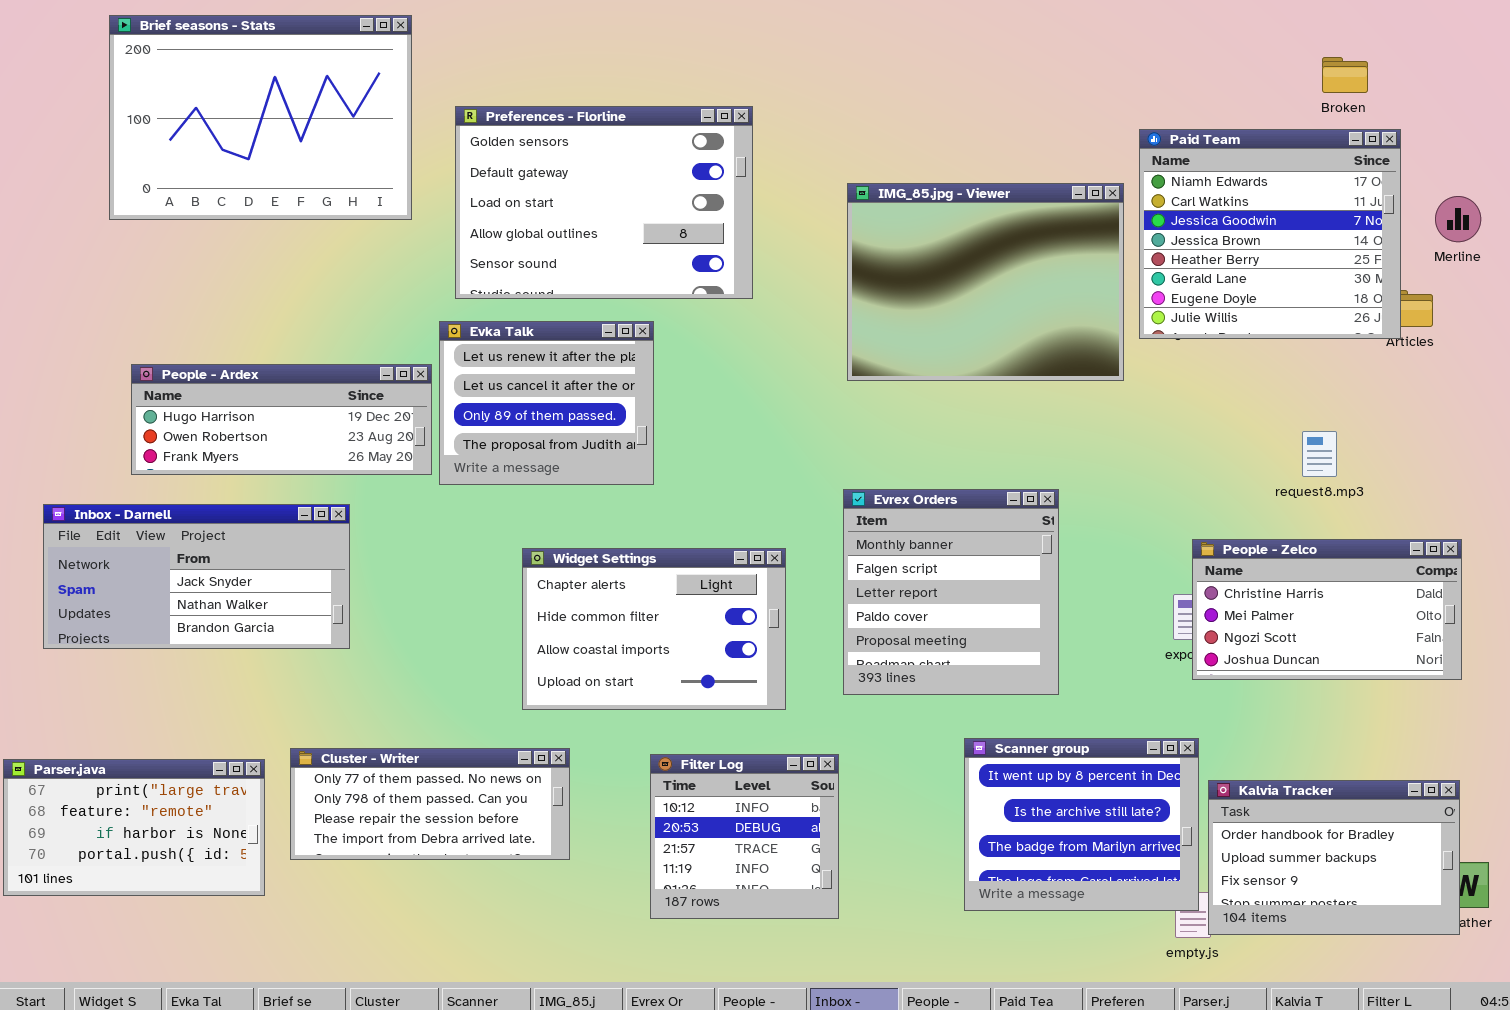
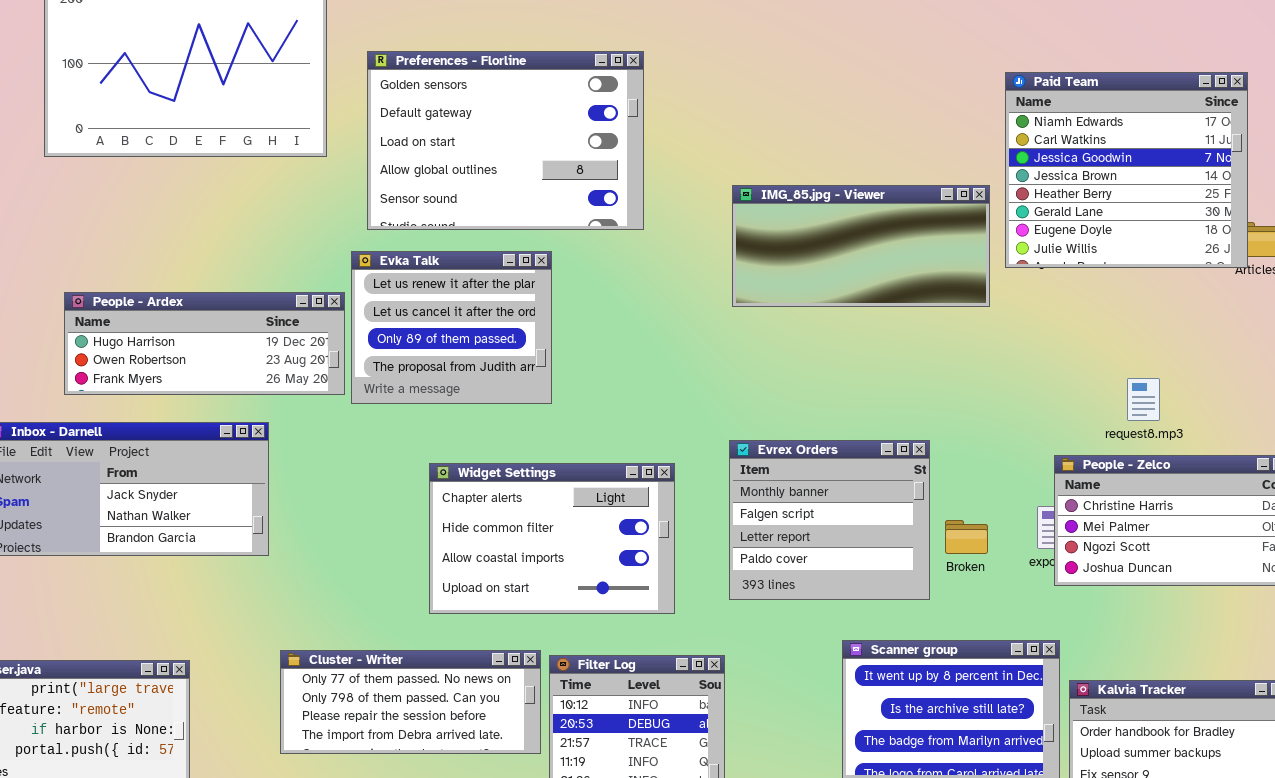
Broken: [1322,57,1368,93] -> [945,520,988,554], moved
IMG_85.jpg - Viewer: [847,183,1124,381] -> [732,185,990,307], resized
request8.mp3: [1302,431,1337,477] -> [1127,378,1160,421], moved
Evrex Orders: [843,489,1059,695] -> [729,440,930,600], resized
Cluster - Writer: [290,748,570,860] -> [280,650,541,754], moved

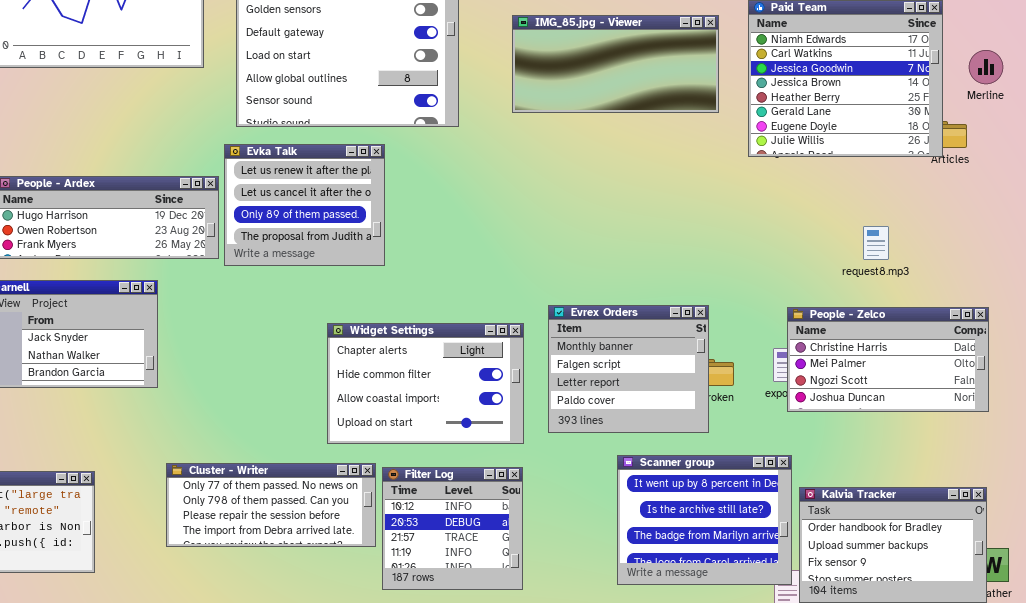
IMG_85.jpg - Viewer: [732,185,990,307] -> [512,15,719,113], moved
request8.mp3: [1127,378,1160,421] -> [863,226,889,260], moved
Evrex Orders: [729,440,930,600] -> [548,305,709,433], moved
Widget Settings: [429,463,675,614] -> [327,323,524,444], moved

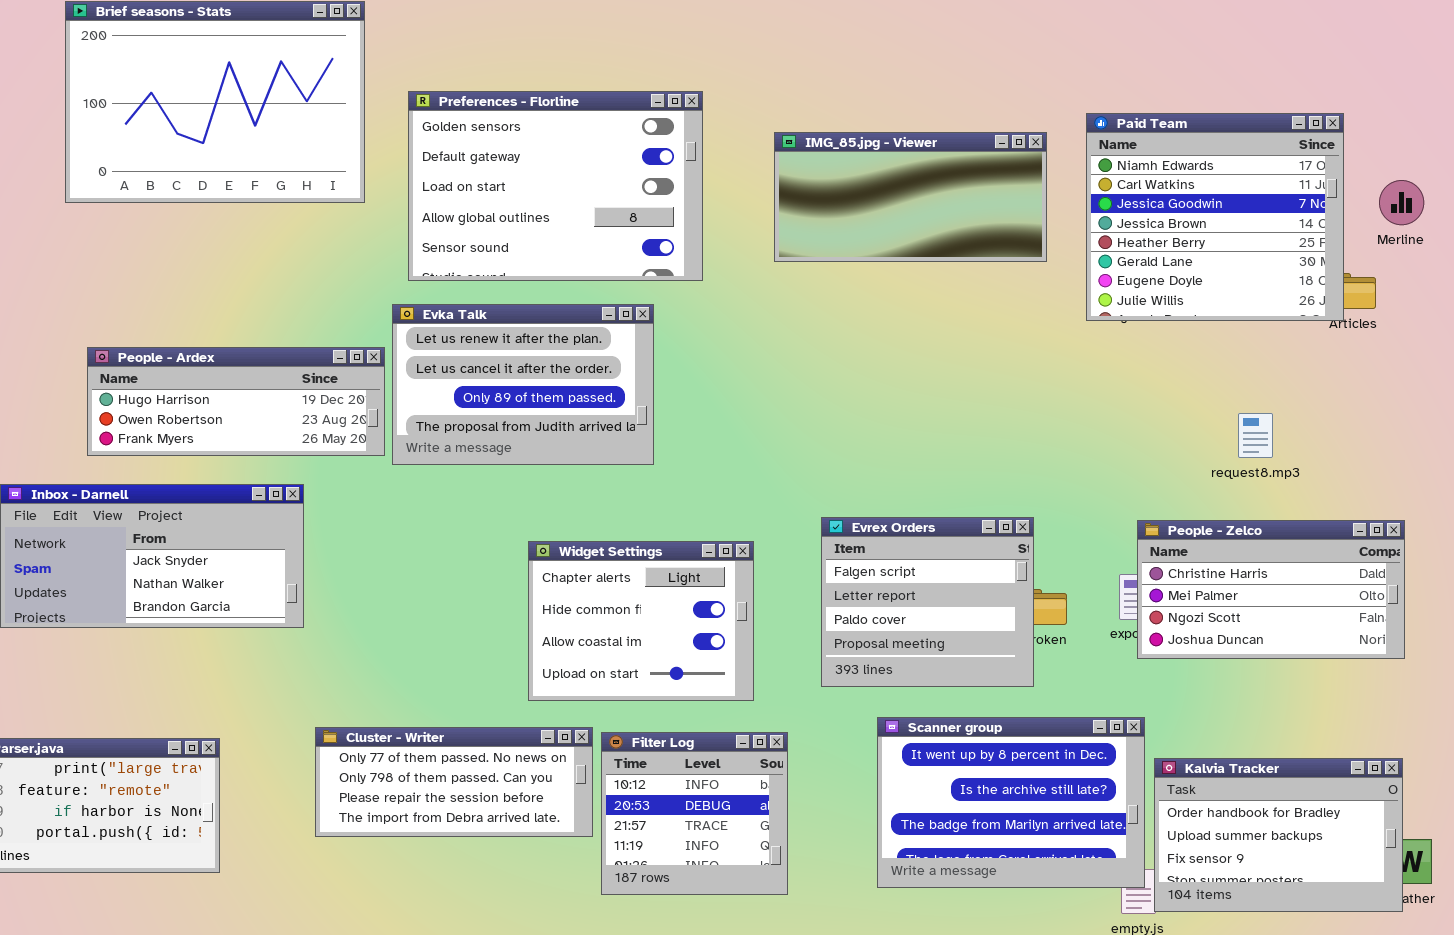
Evka Talk: [224,144,385,266] -> [392,304,654,465], resized
Evrex Orders: [548,305,709,433] -> [821,517,1034,687], scrolled down 1 row
Widget Settings: [327,323,524,444] -> [528,541,754,701], resized
Scanner group: [617,455,792,585] -> [877,717,1145,888], resized

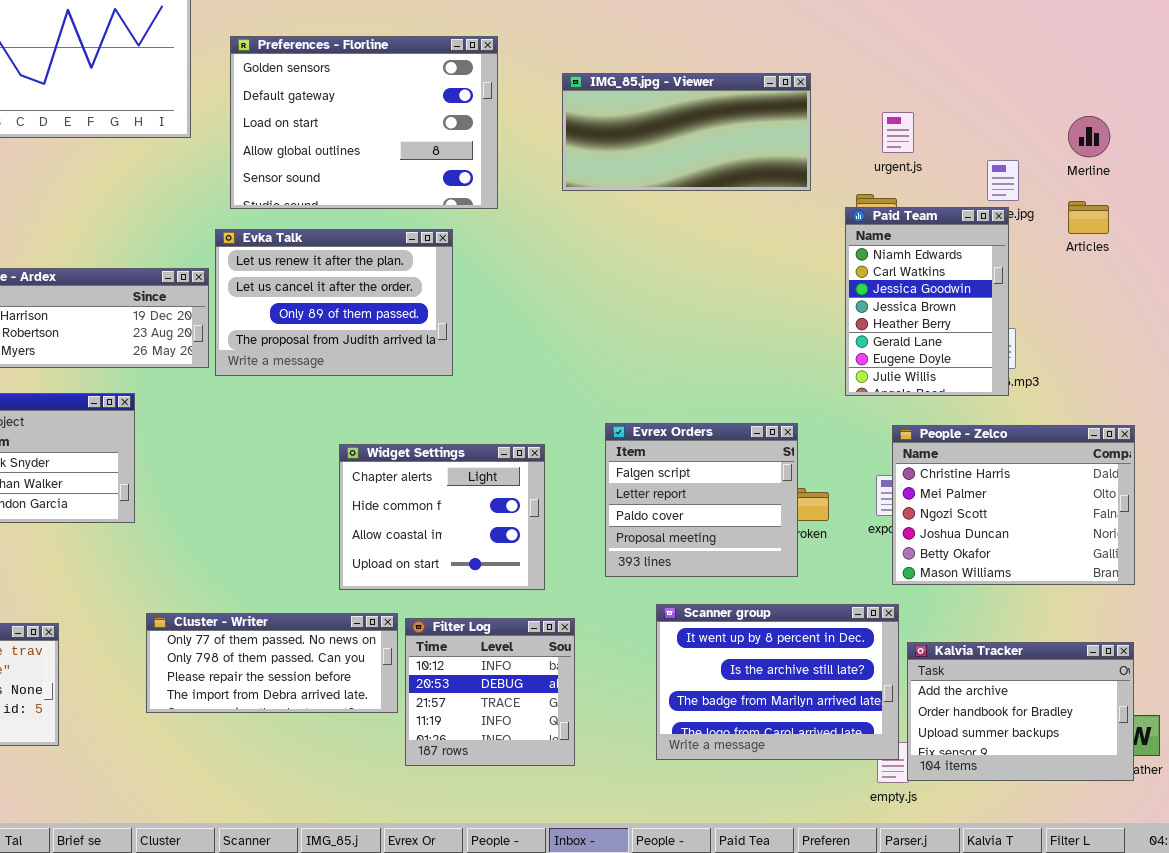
Paid Team: [1086,113,1344,321] -> [845,207,1009,396], moved, resized
Merline: [1379,180,1424,225] -> [1068,116,1110,157], moved
People - Zelco: [1137,520,1405,659] -> [892,425,1135,585], resized
Kalvia Tracker: [1154,758,1403,912] -> [907,642,1134,781], scrolled up 1 row

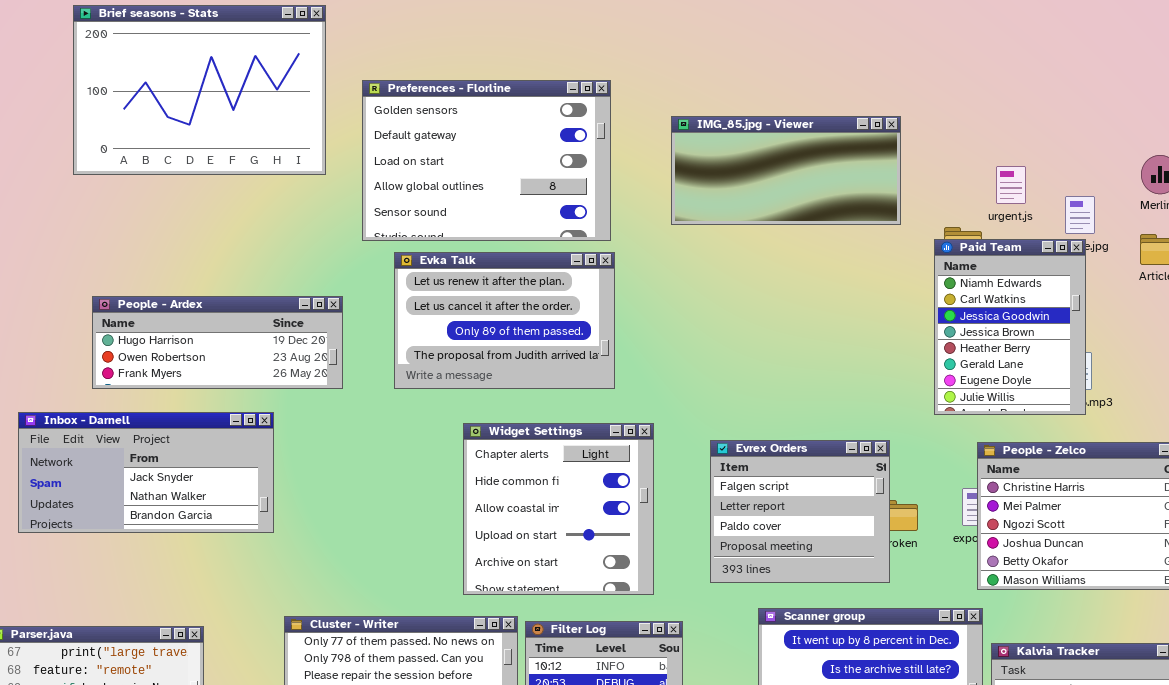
urgent.js: [882,112,914,153] -> [996,166,1026,204], moved
Evka Talk: [215,229,453,376] -> [394,252,615,389], moved
Widget Settings: [339,444,545,590] -> [463,423,654,595], resized

